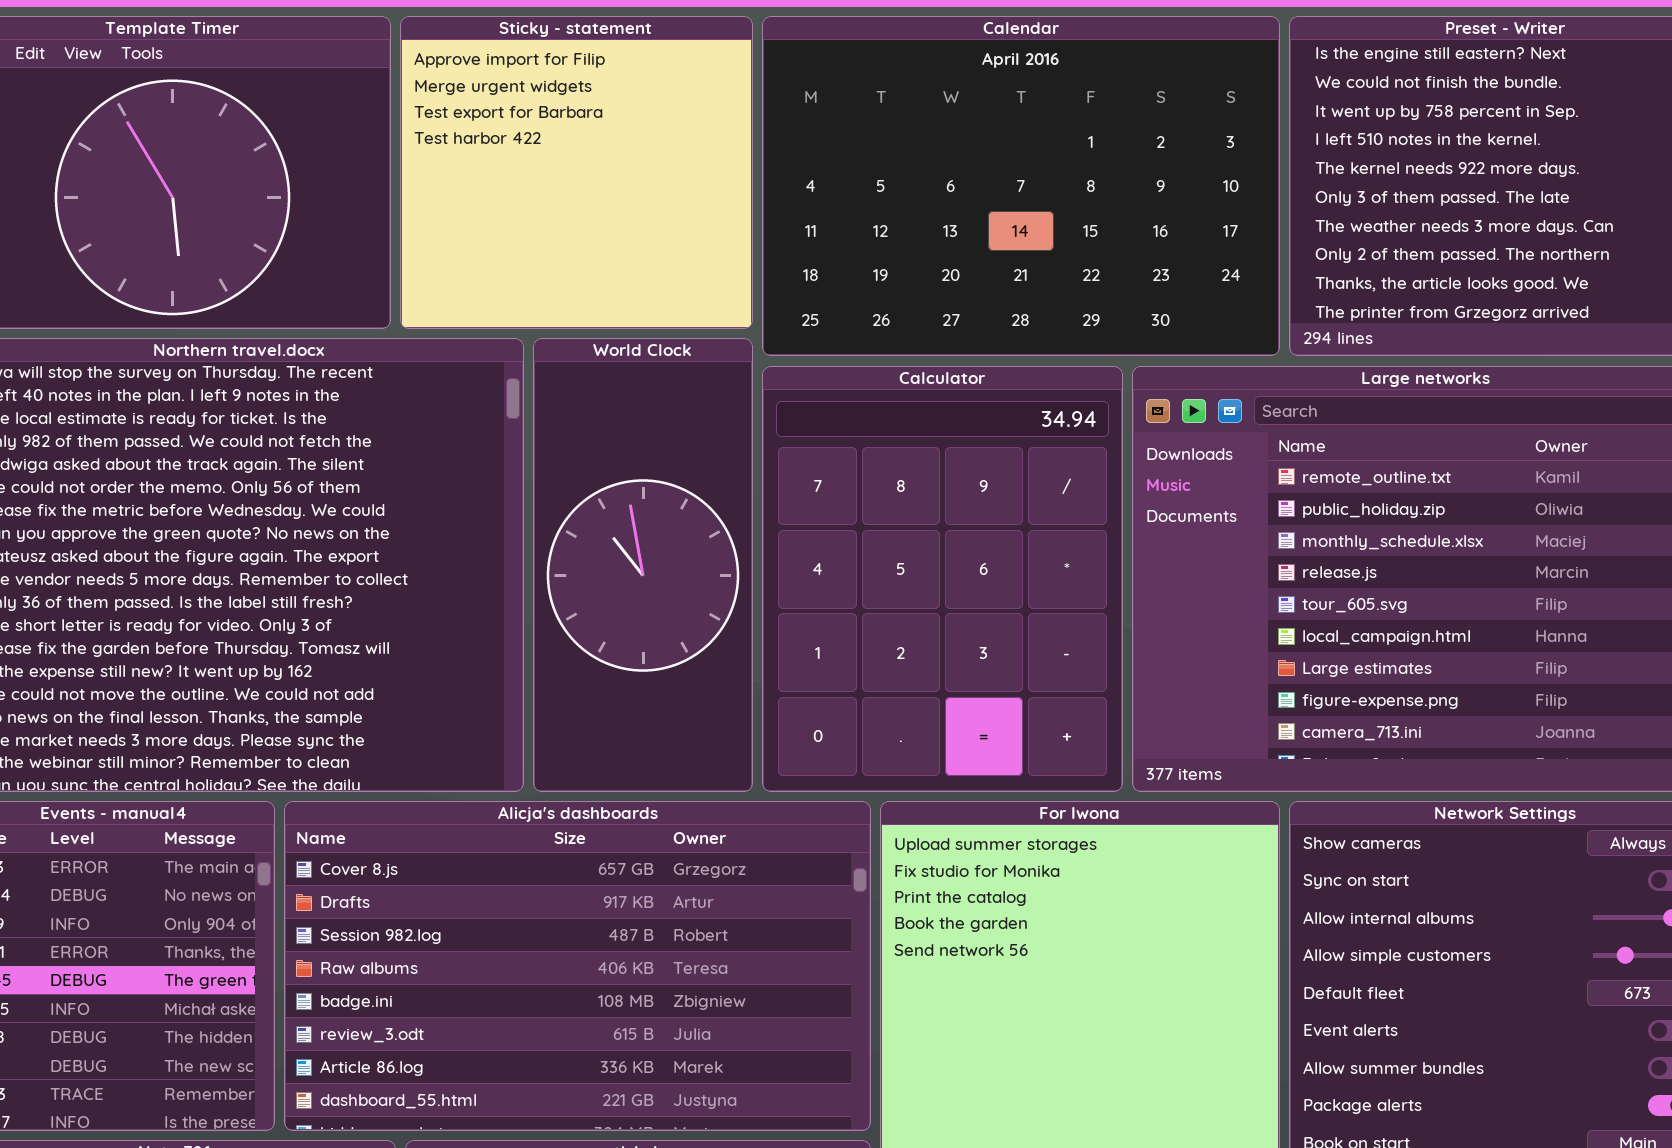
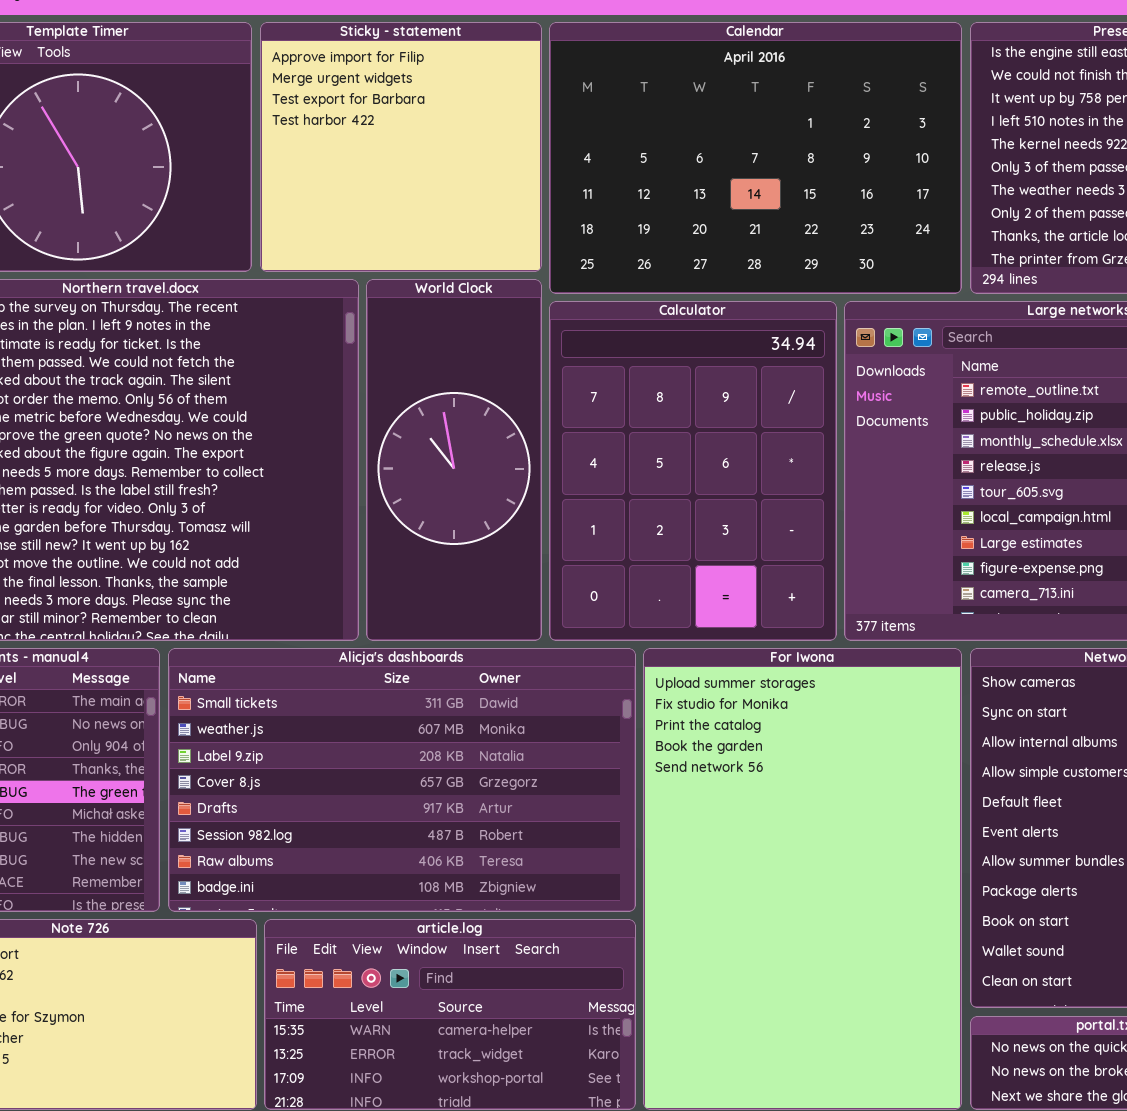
Alicja's dashboards: [284,801,871,1131] -> [168,648,636,912], scrolled up 3 rows

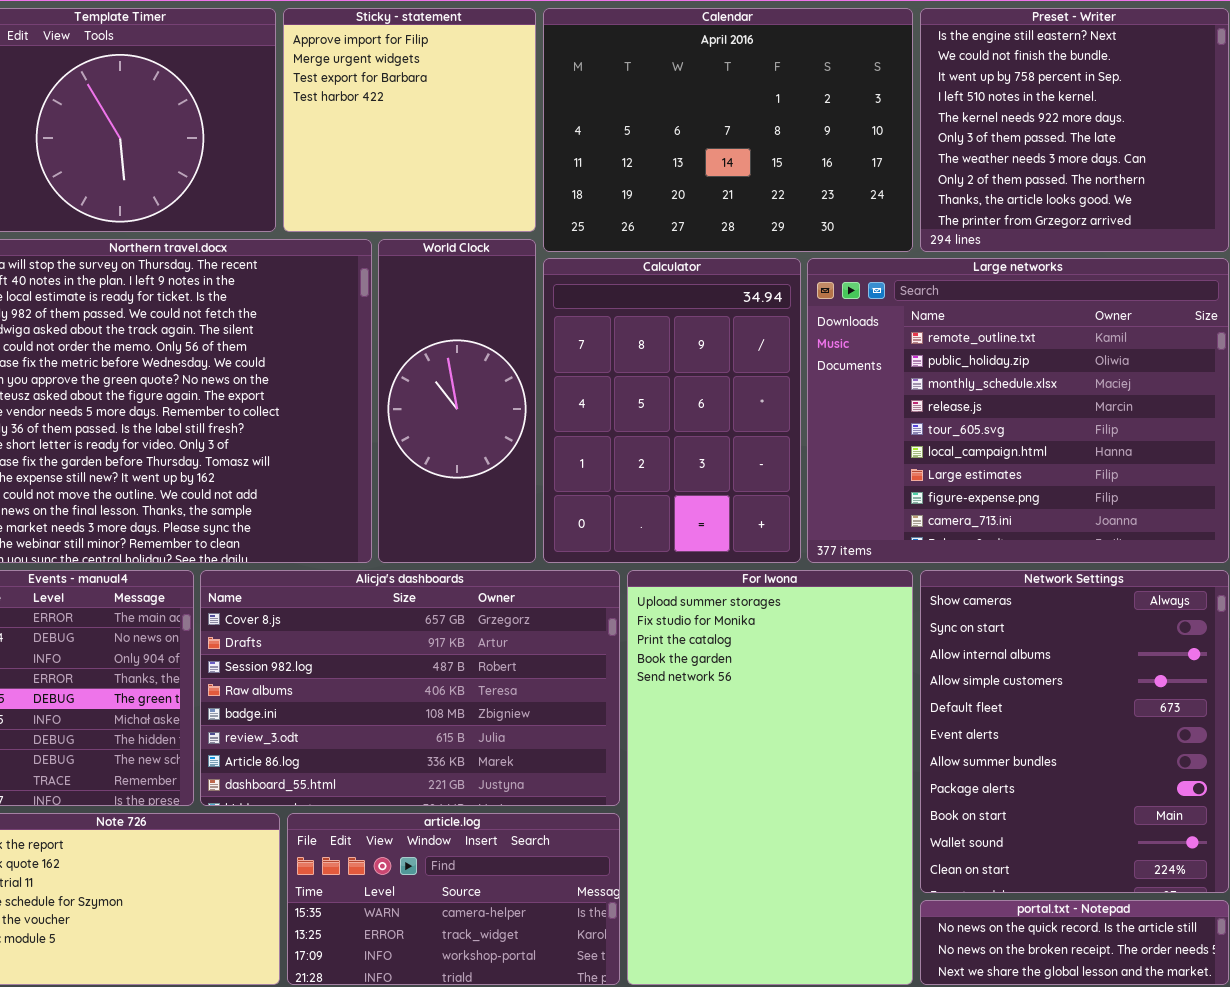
Alicja's dashboards: [168,648,636,912] -> [200,570,620,806], scrolled down 3 rows

